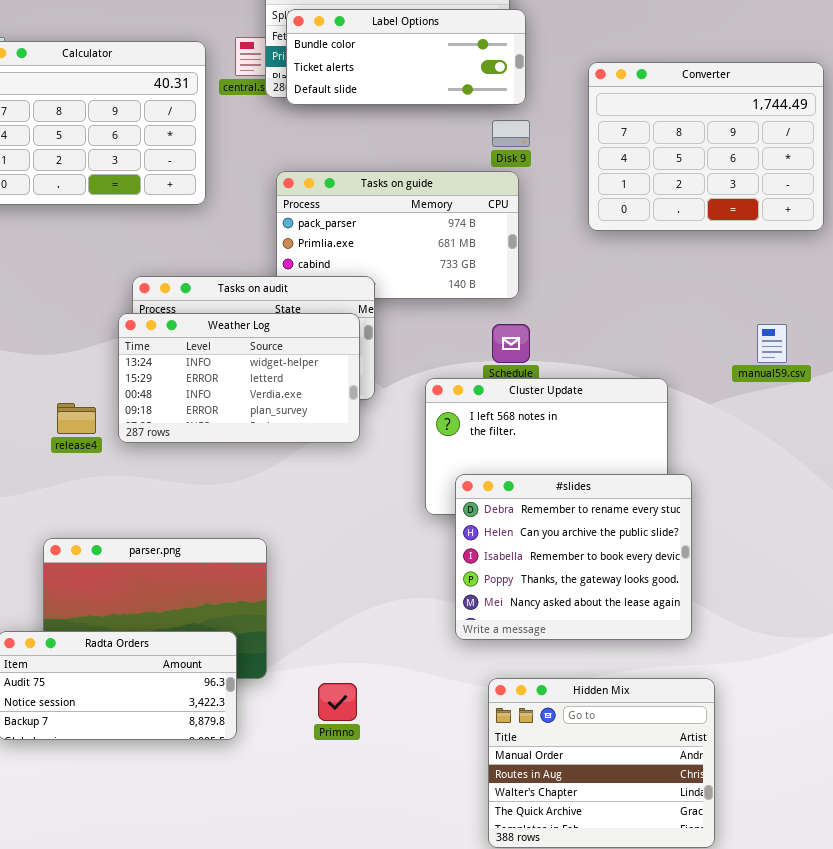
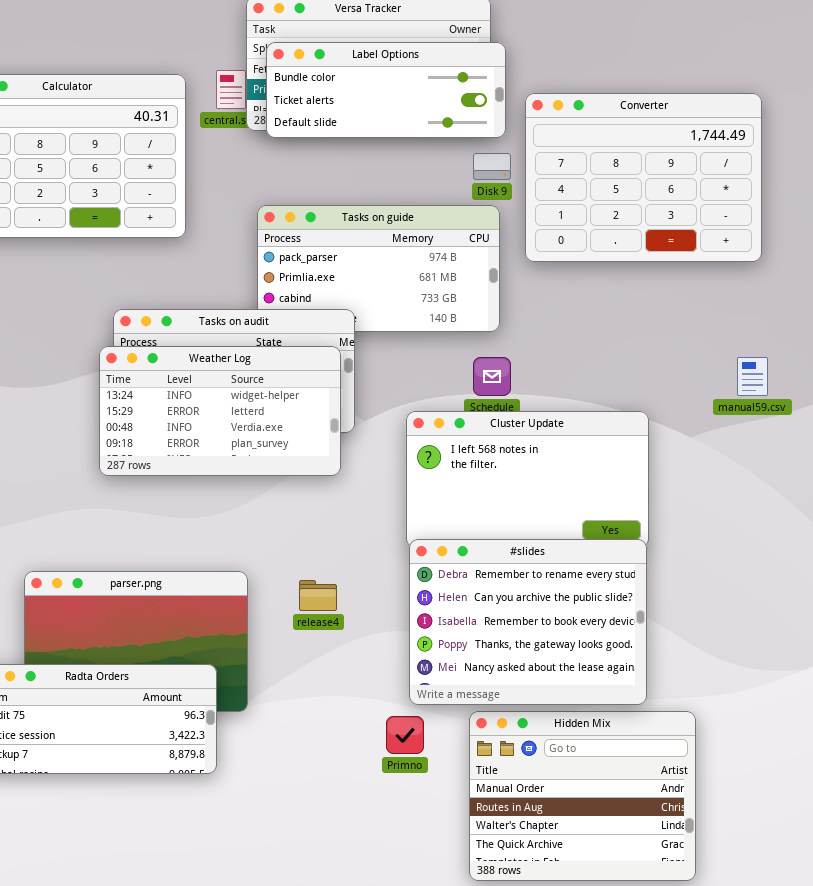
Converter: [588,62,824,231] -> [525,93,762,262], moved
release4: [57,403,96,434] -> [299,580,337,611], moved
#slides: [455,474,692,640] -> [409,539,647,705], moved
Primno: [318,683,357,721] -> [386,716,424,754], moved

